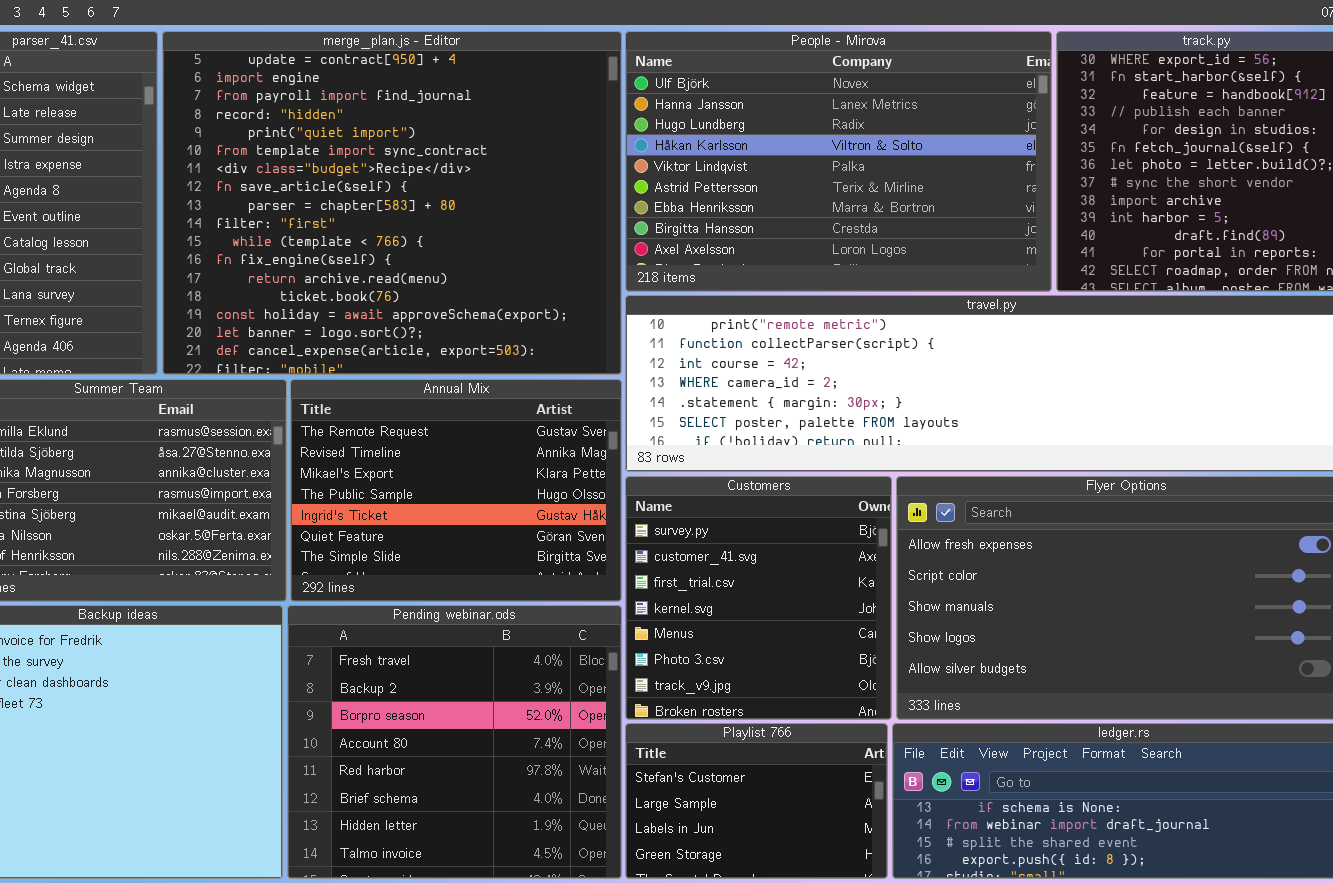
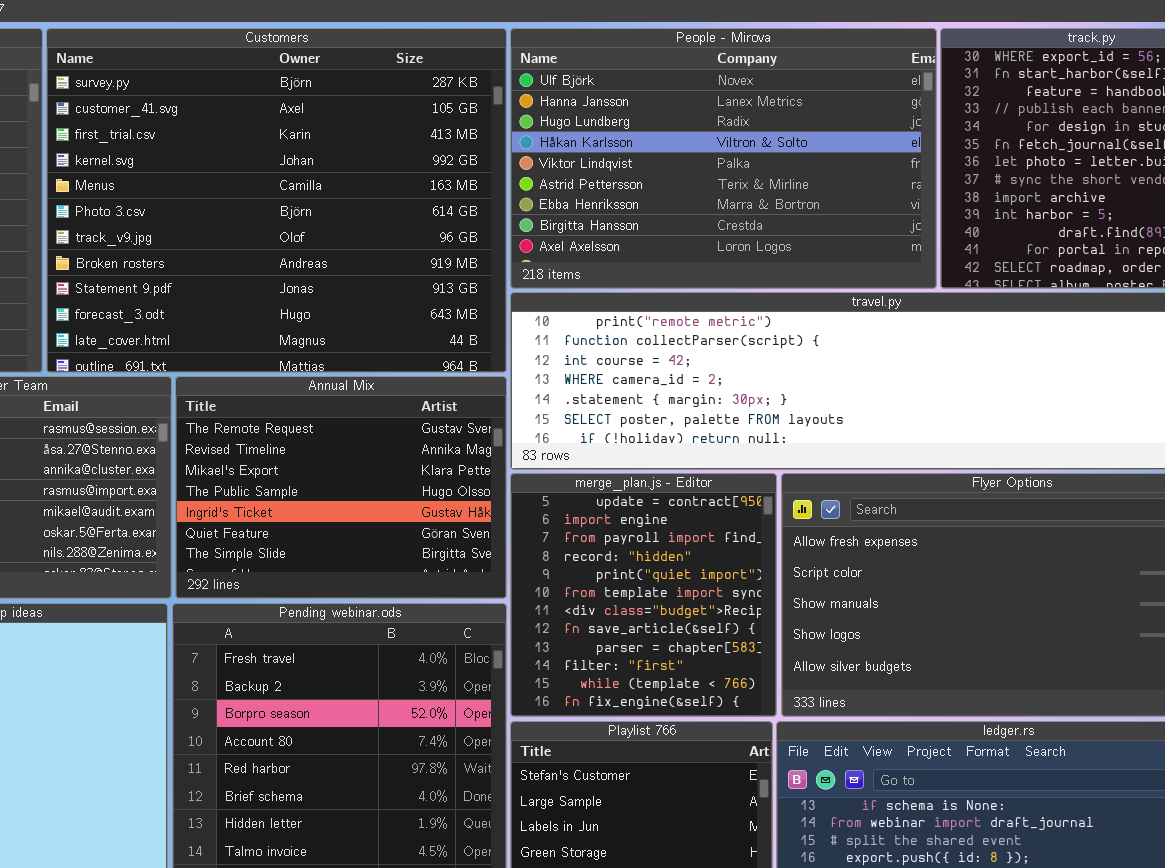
merge_plan.js - Editor: [162,31,622,375] -> [510,473,777,717], moved, resized
Customers: [625,476,892,720] -> [46,28,507,373], moved, resized

